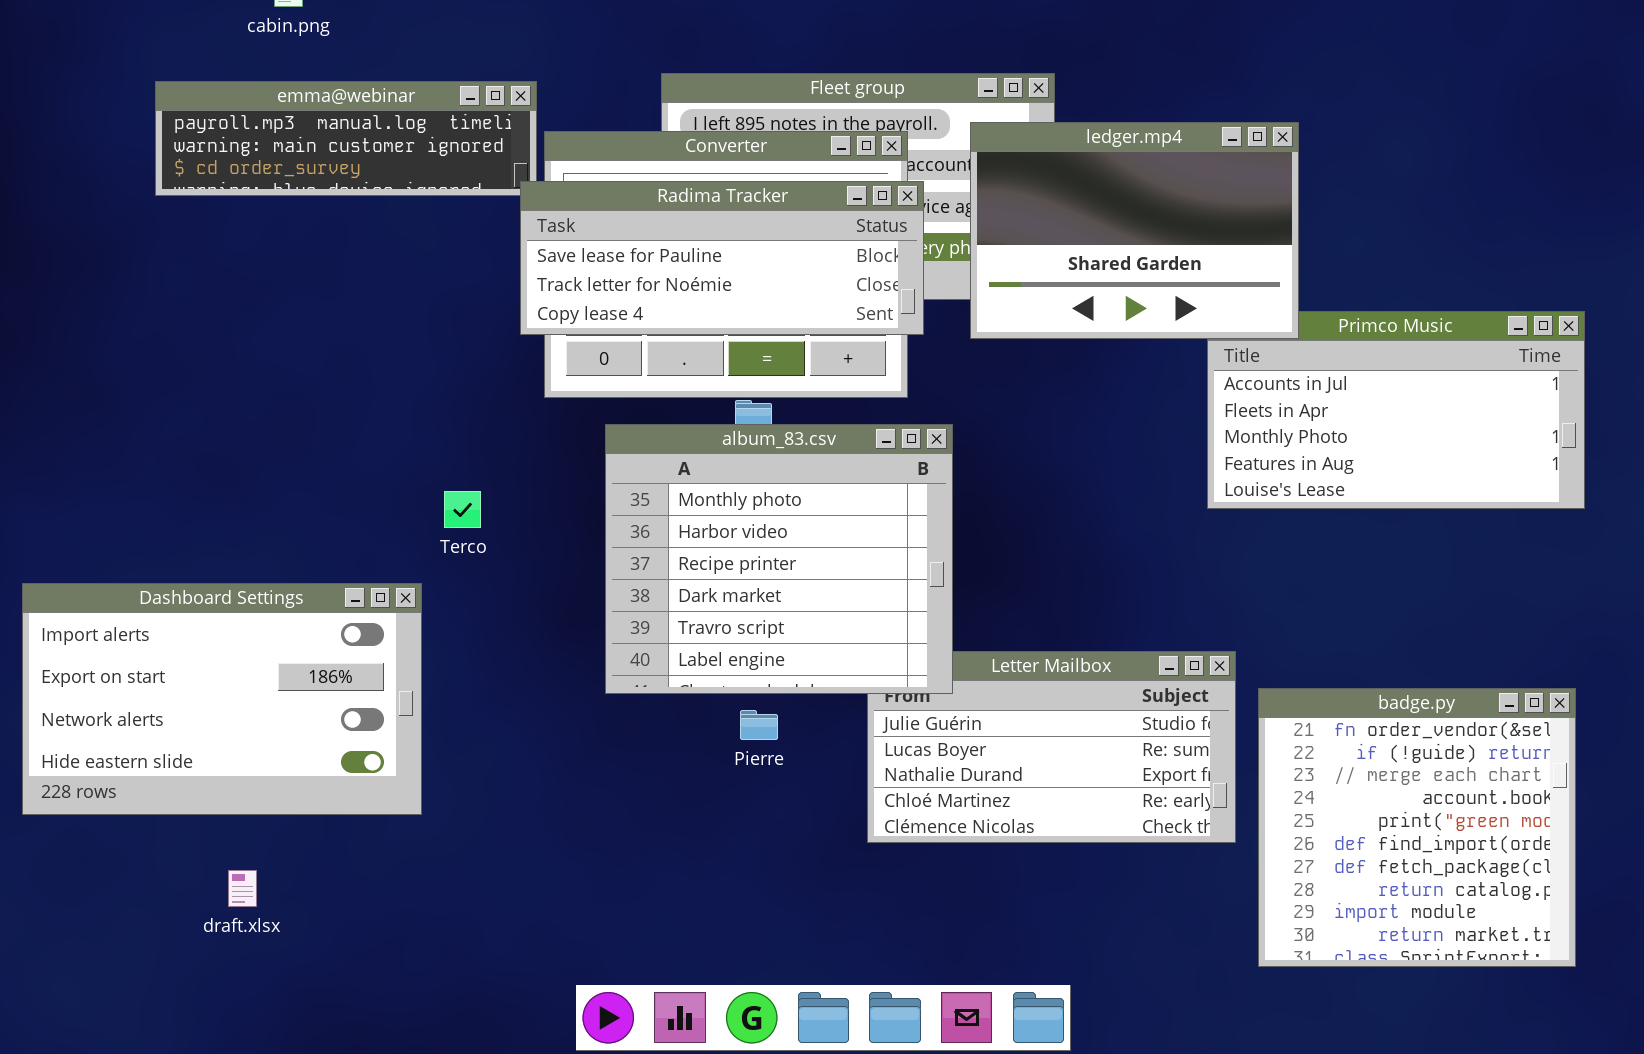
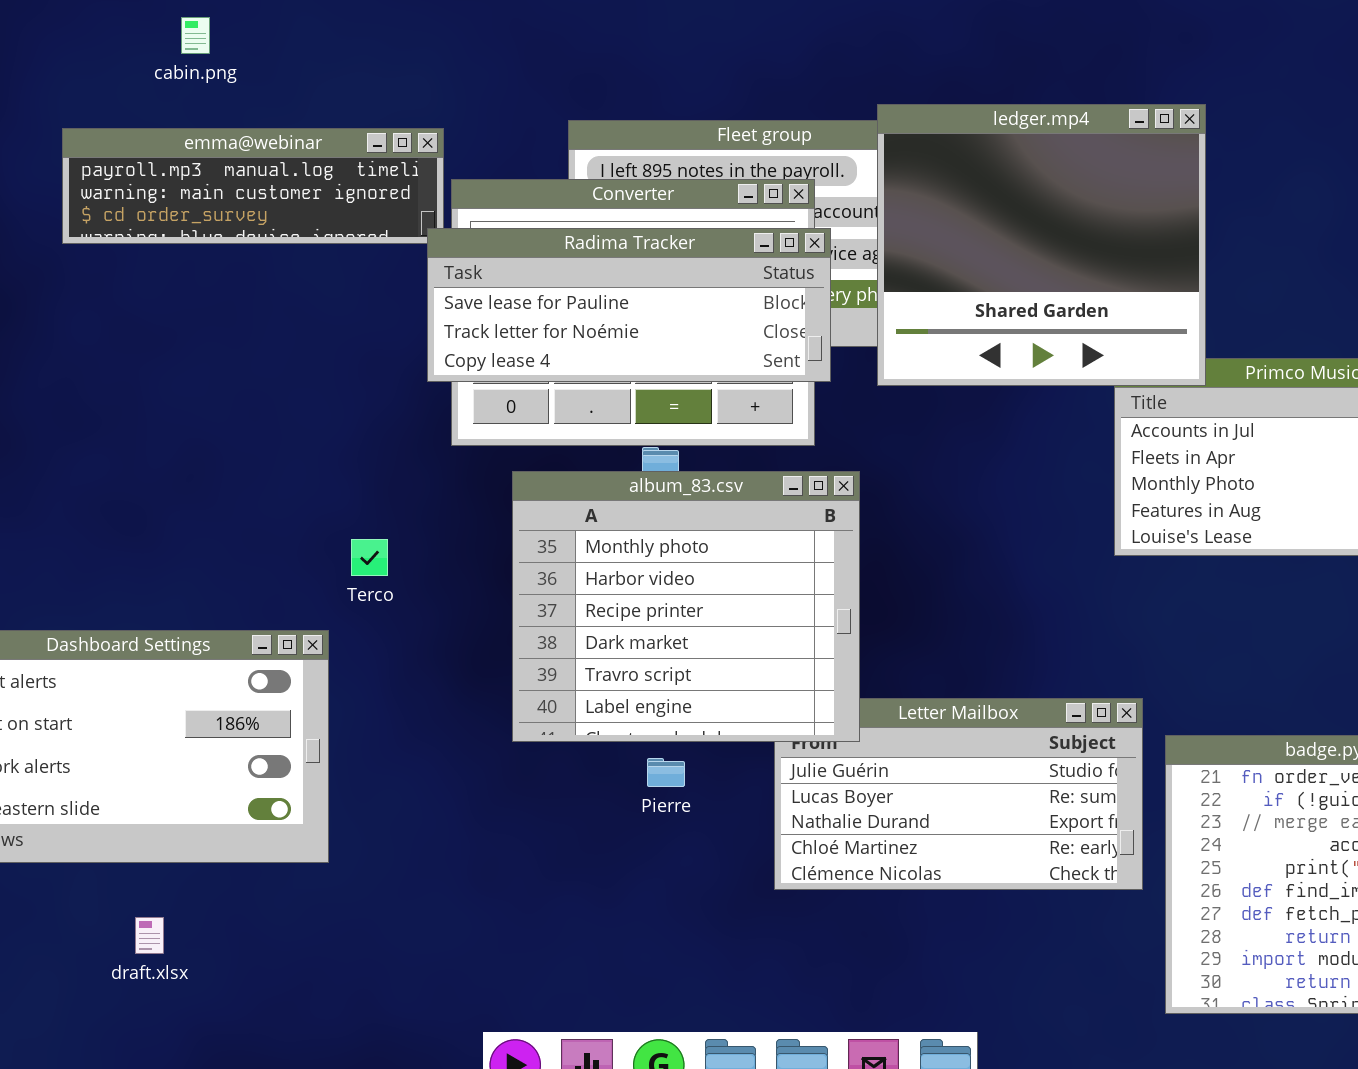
ledger.mp4: [970,122,1299,339] -> [877,104,1206,386], resized

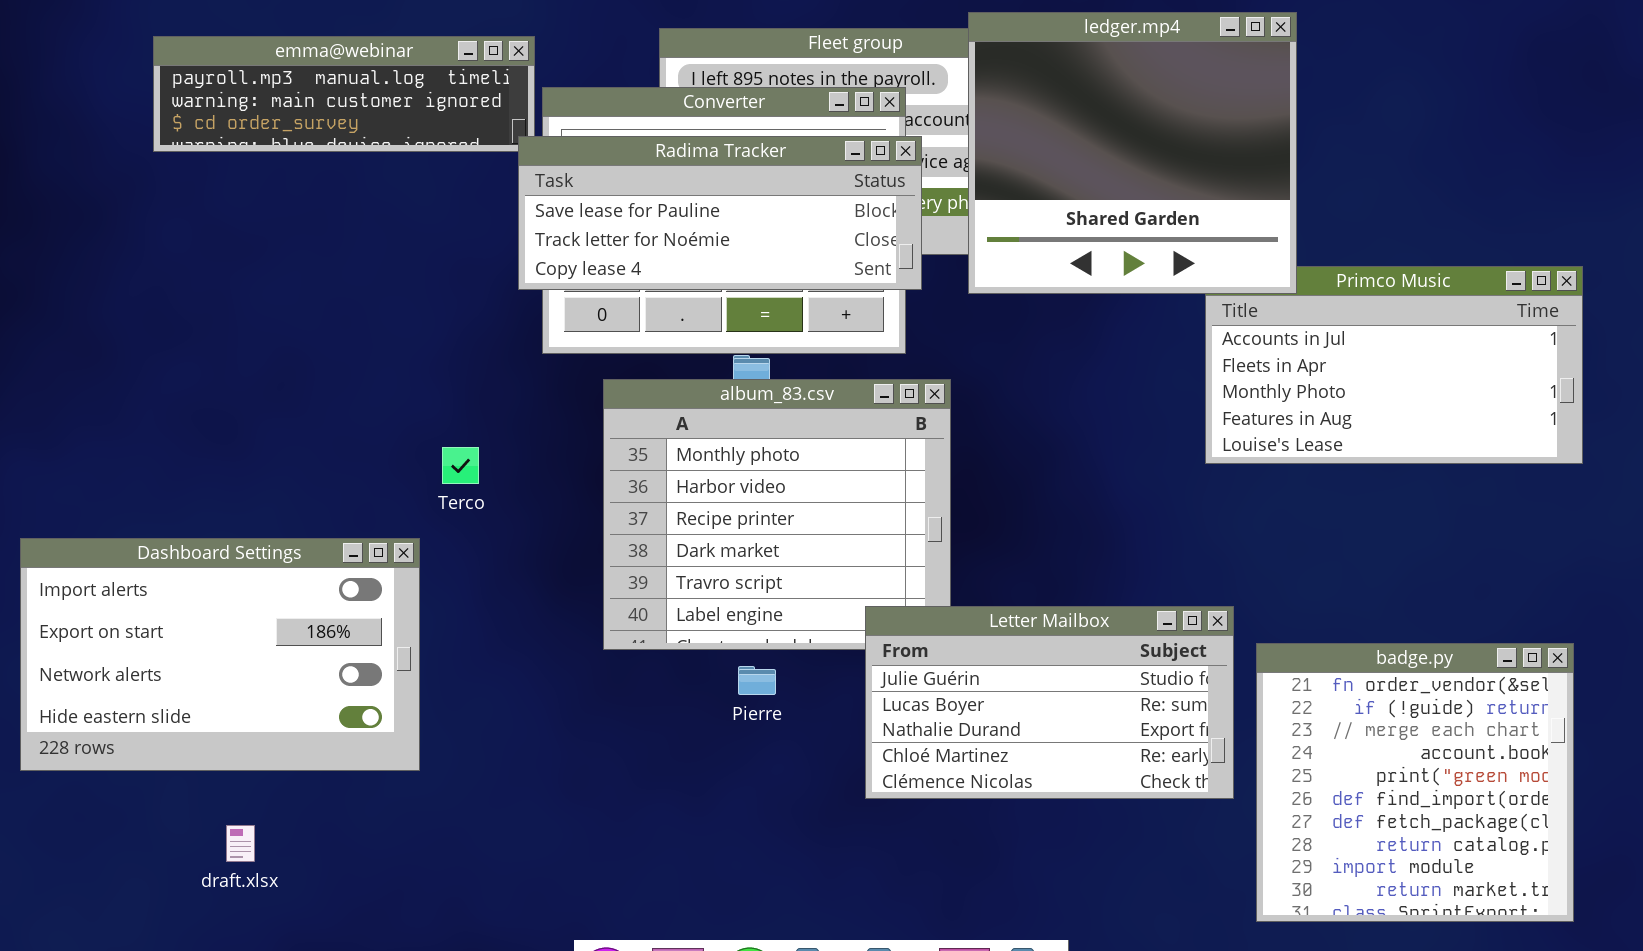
Letter Mailbox: [774,698,1143,890] -> [865,606,1234,799], raised

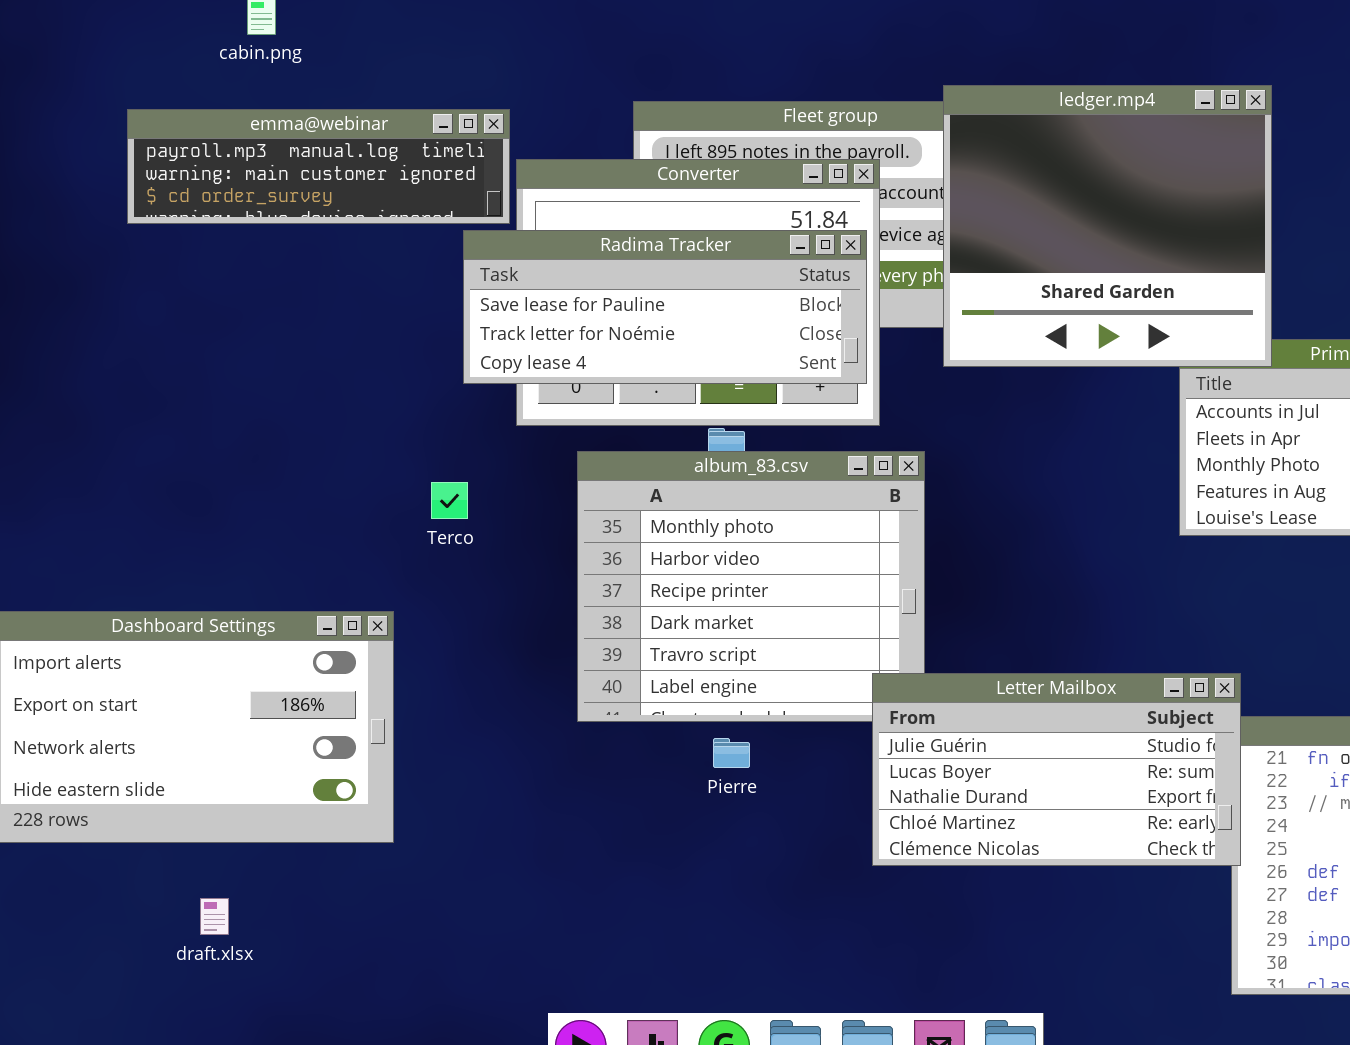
Radima Tracker: [518,136,922,290] -> [463,230,867,384], moved
Terco: [442,447,479,484] -> [431,482,468,519], moved
Letter Mailbox: [865,606,1234,799] -> [872,673,1241,866], moved

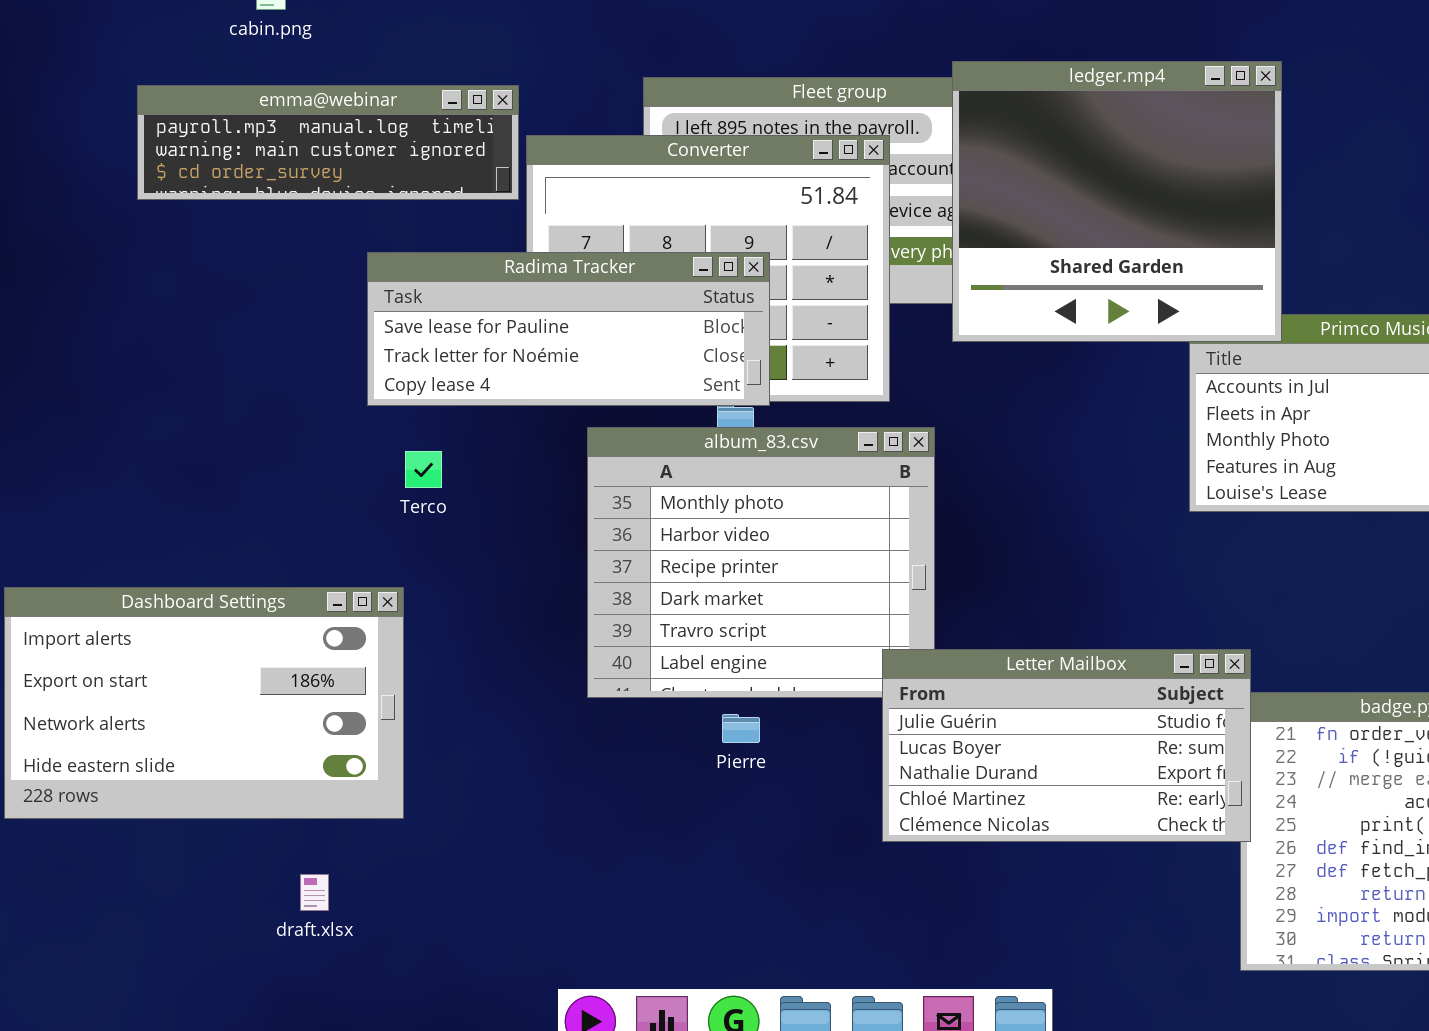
Radima Tracker: [463,230,867,384] -> [367,252,770,406], moved
Terco: [431,482,468,519] -> [405,451,442,488], moved
draft.xlsx: [200,898,229,935] -> [300,874,329,911], moved

